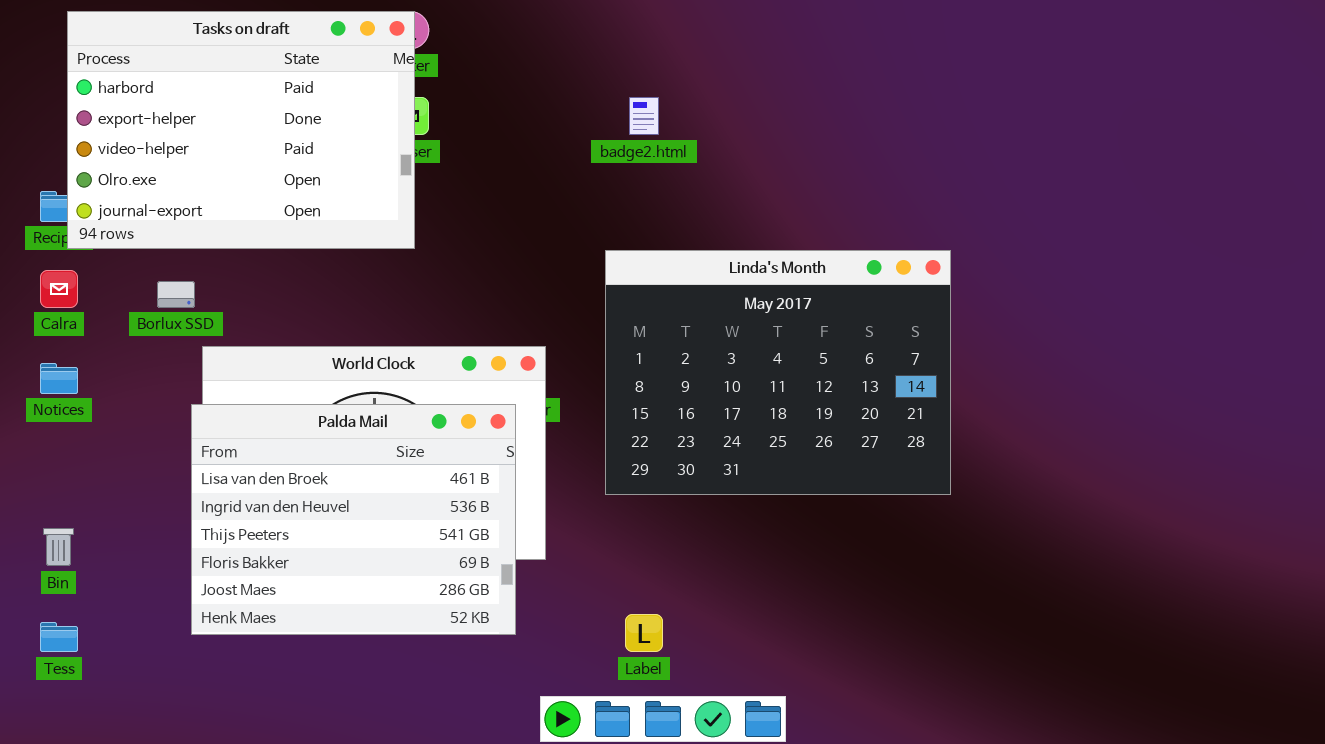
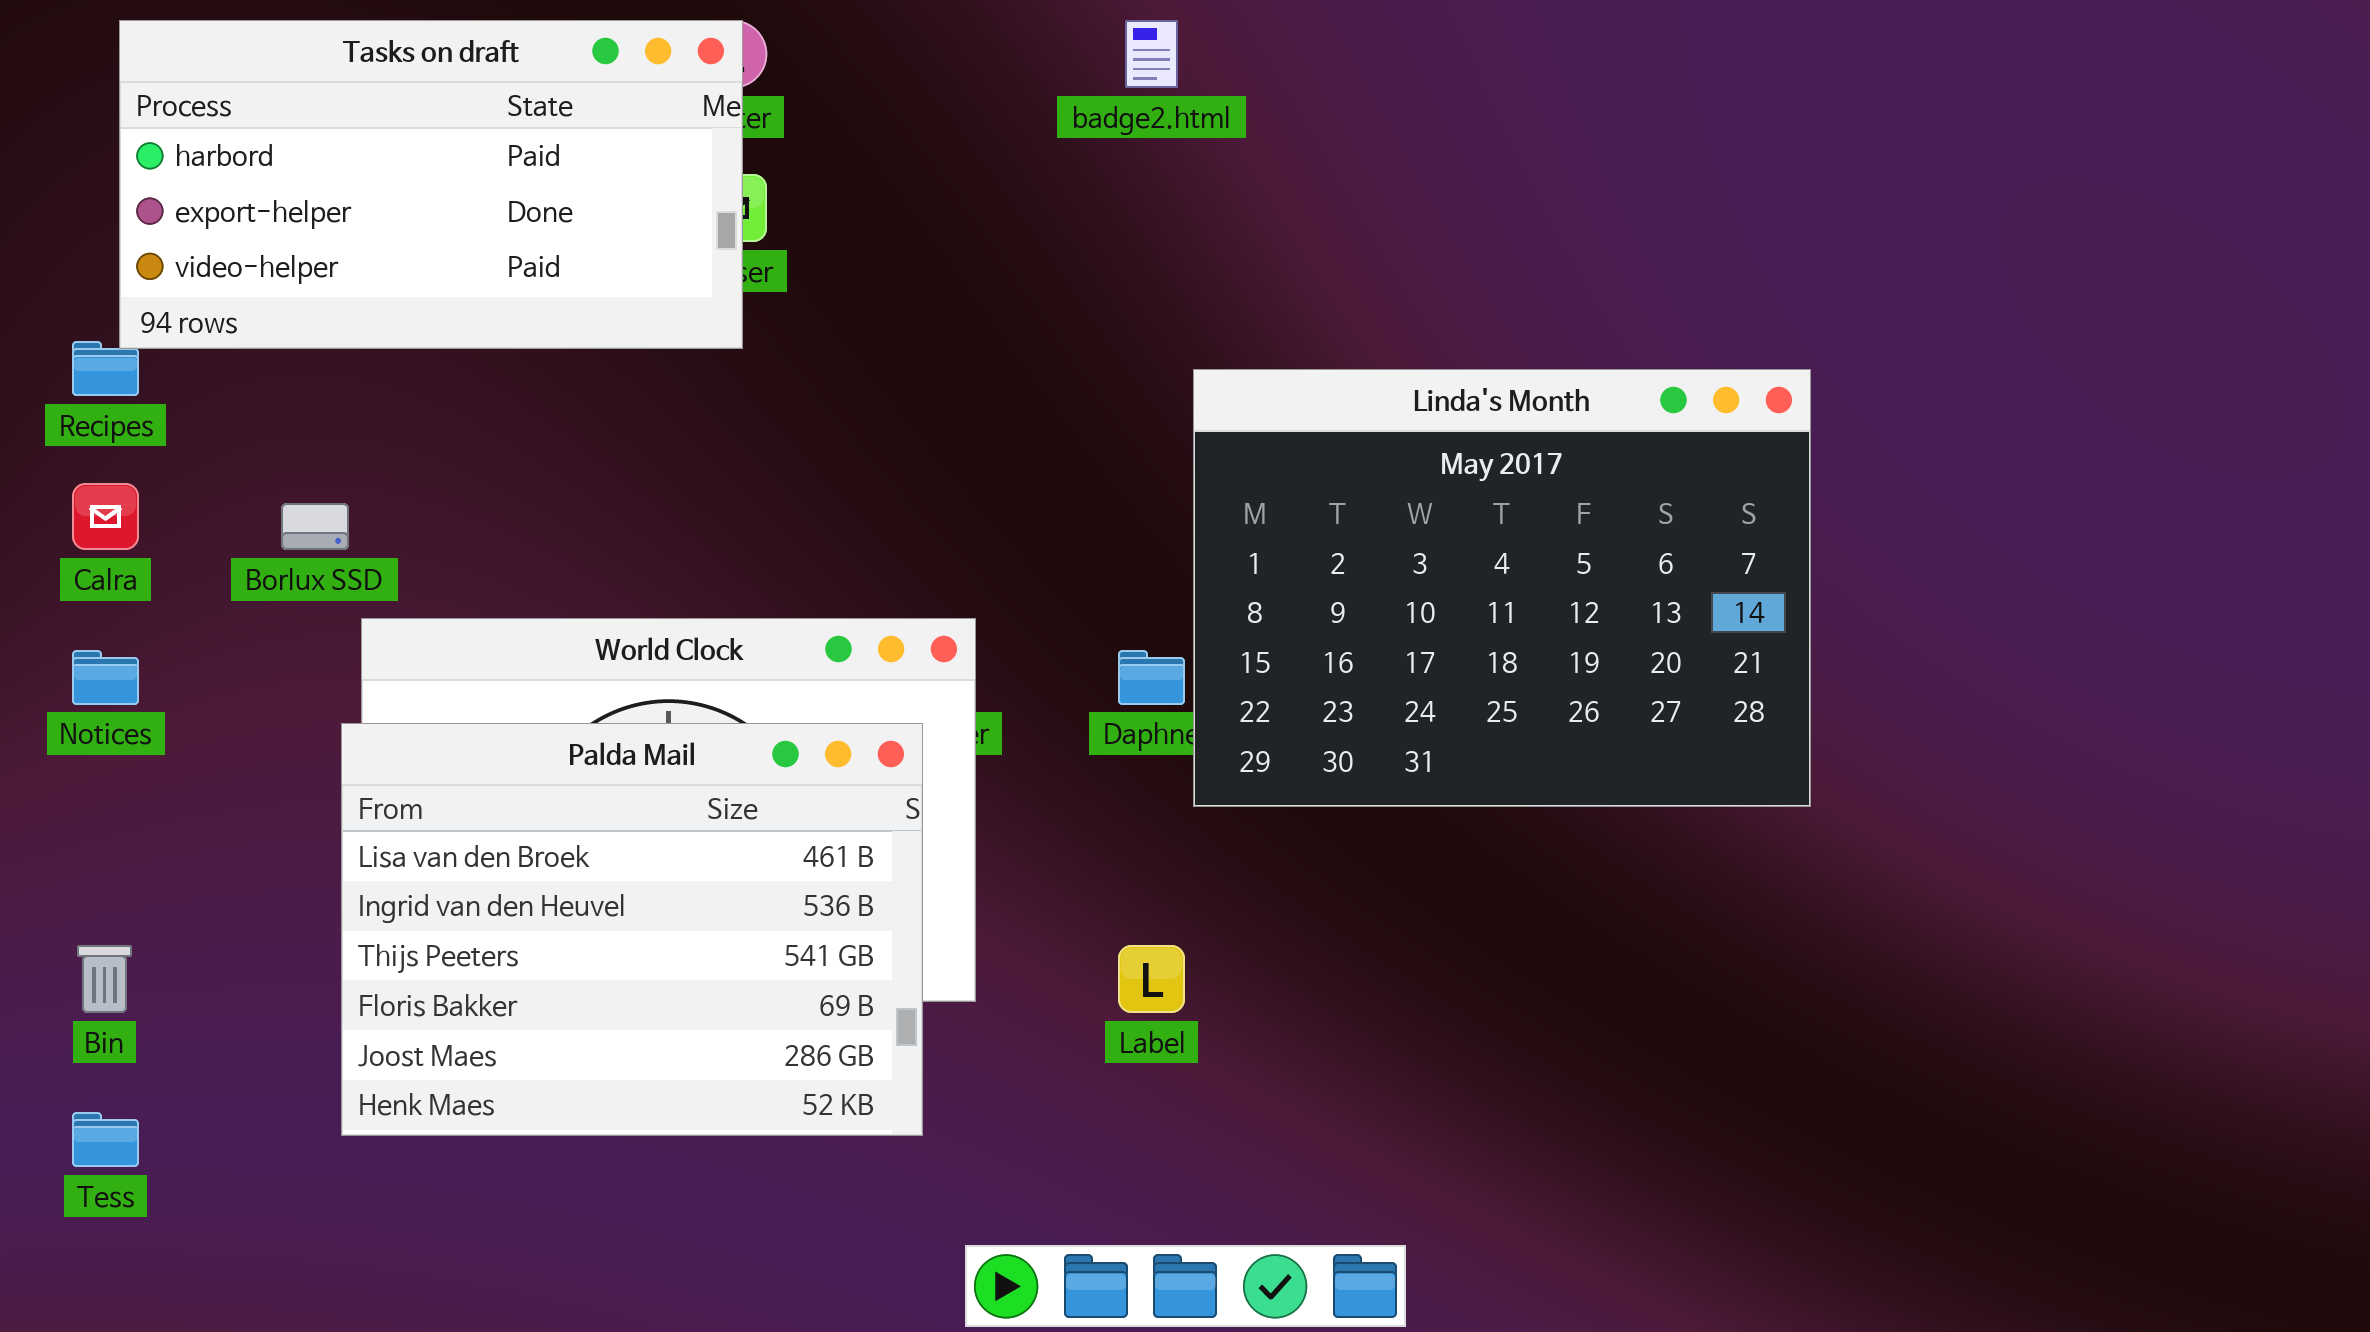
Tasks on draft: [67,11,415,249] -> [119,20,743,349], resized
badge2.html: [629,97,659,135] -> [1125,20,1178,88], moved
Linda's Month: [605,250,951,495] -> [1193,369,1811,807], moved
Label: [625,614,663,652] -> [1118,945,1185,1013], moved

